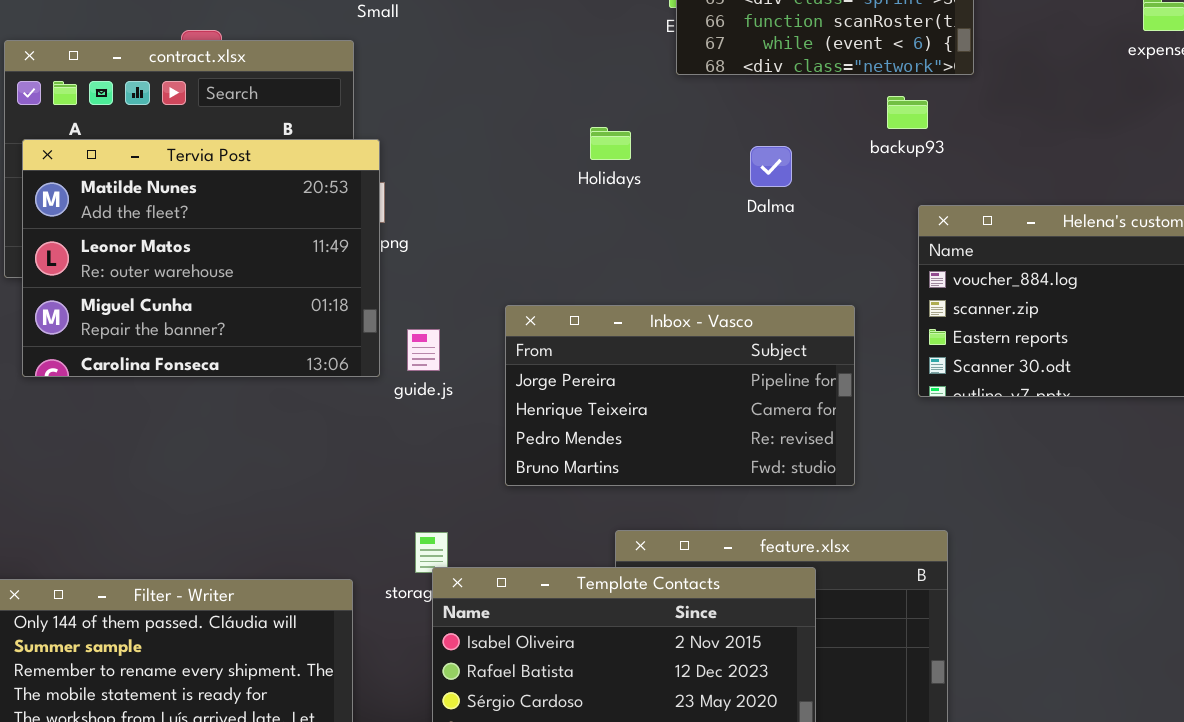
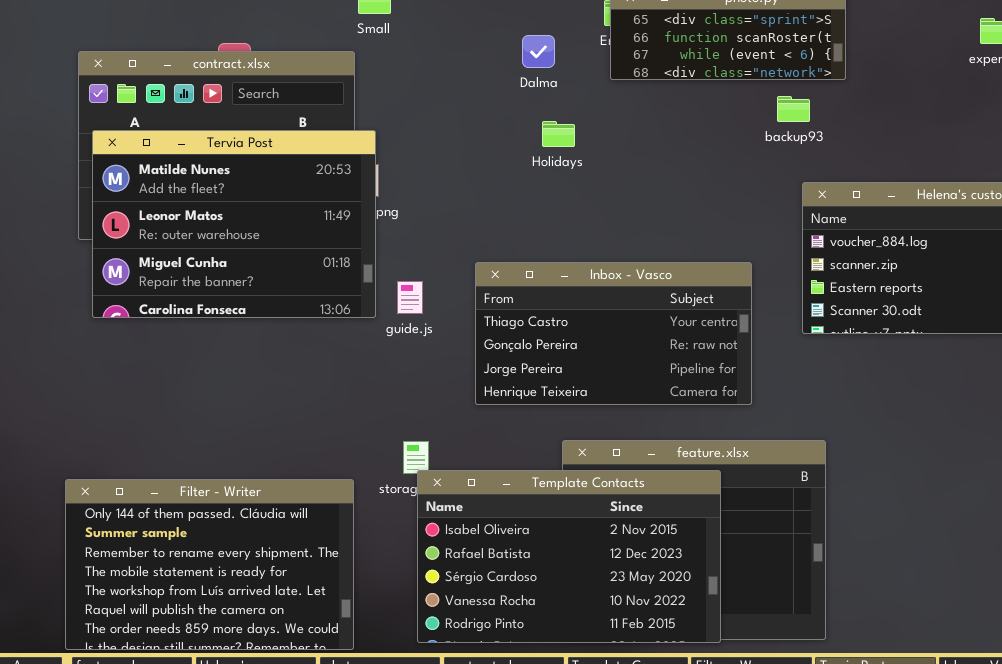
Dalma: [750,146,792,187] -> [522,35,555,68], moved
Inbox - Vasco: [505,305,855,486] -> [475,262,752,405], scrolled up 2 rows

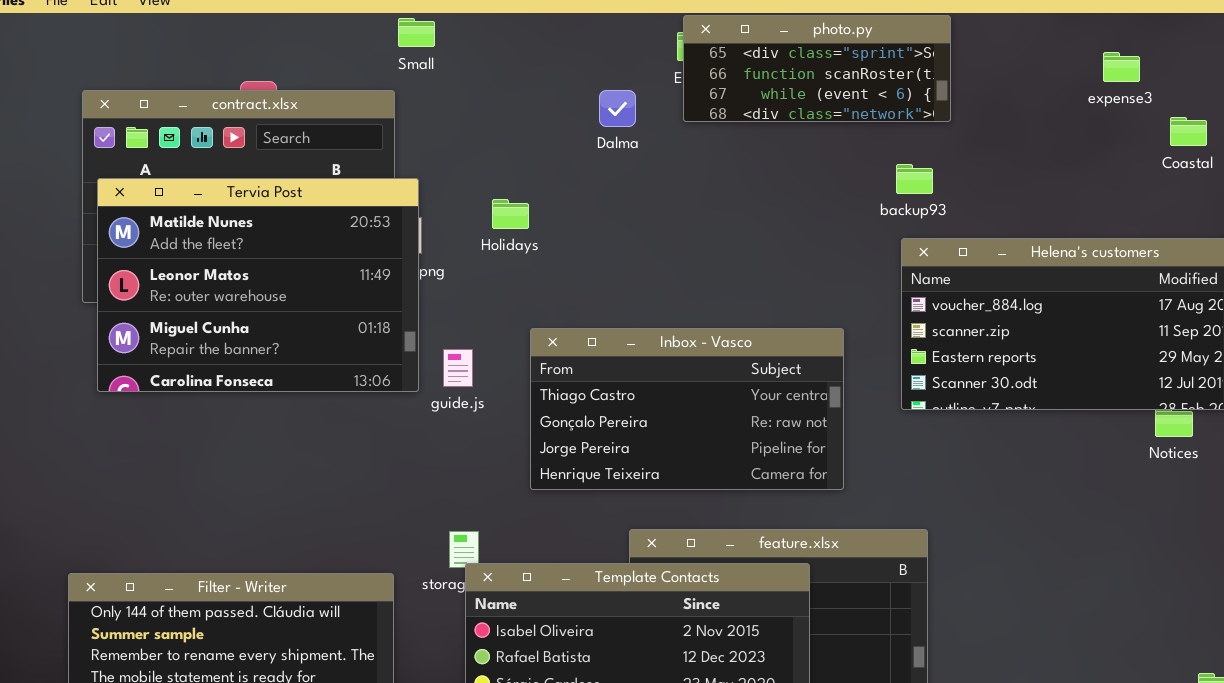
Dalma: [522,35,555,68] -> [599,90,636,127], moved
backup93: [777,96,810,122] -> [896,164,933,194], moved
Holidays: [542,121,575,147] -> [492,199,529,229], moved

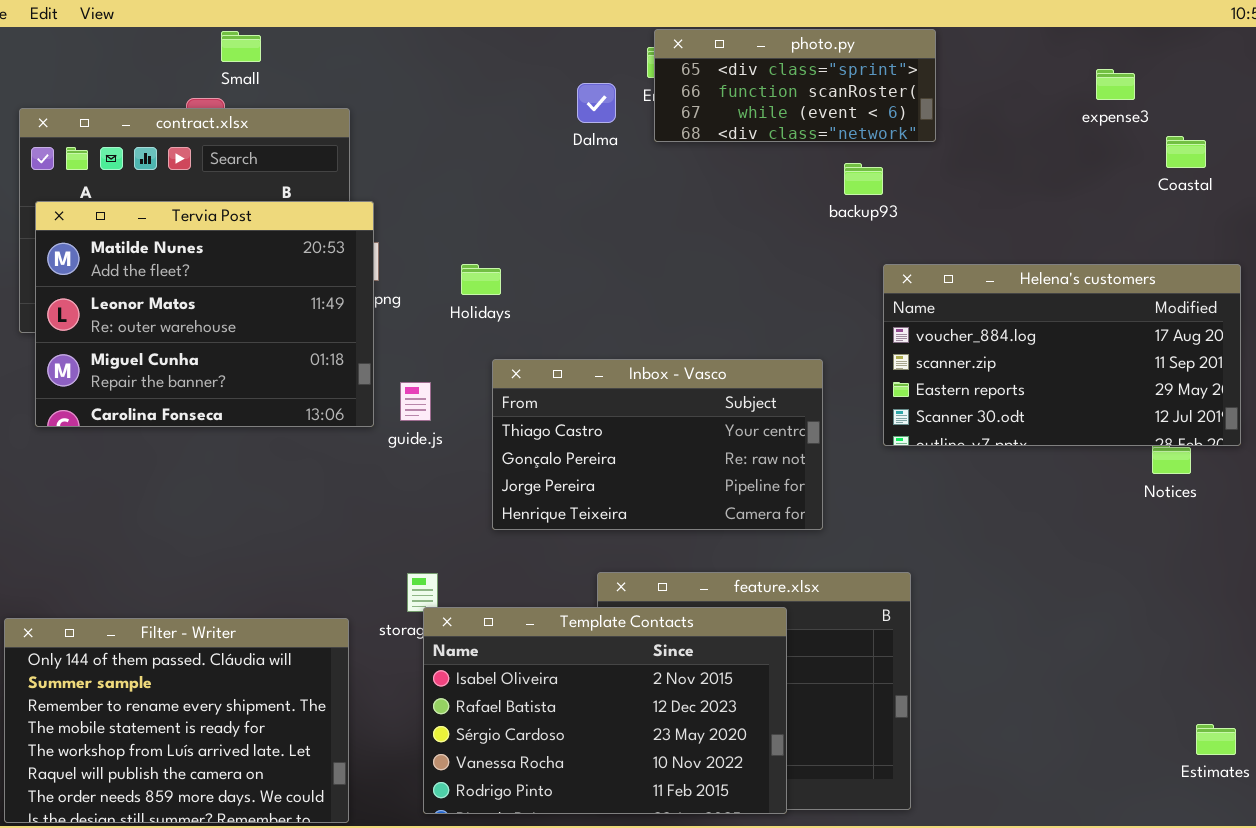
Small: [398,18,435,47] -> [221,31,261,62], moved
Dalma: [599,90,636,127] -> [577,83,616,123], moved
backup93: [896,164,933,194] -> [844,163,883,195], moved
Holidays: [492,199,529,229] -> [461,264,501,295], moved

